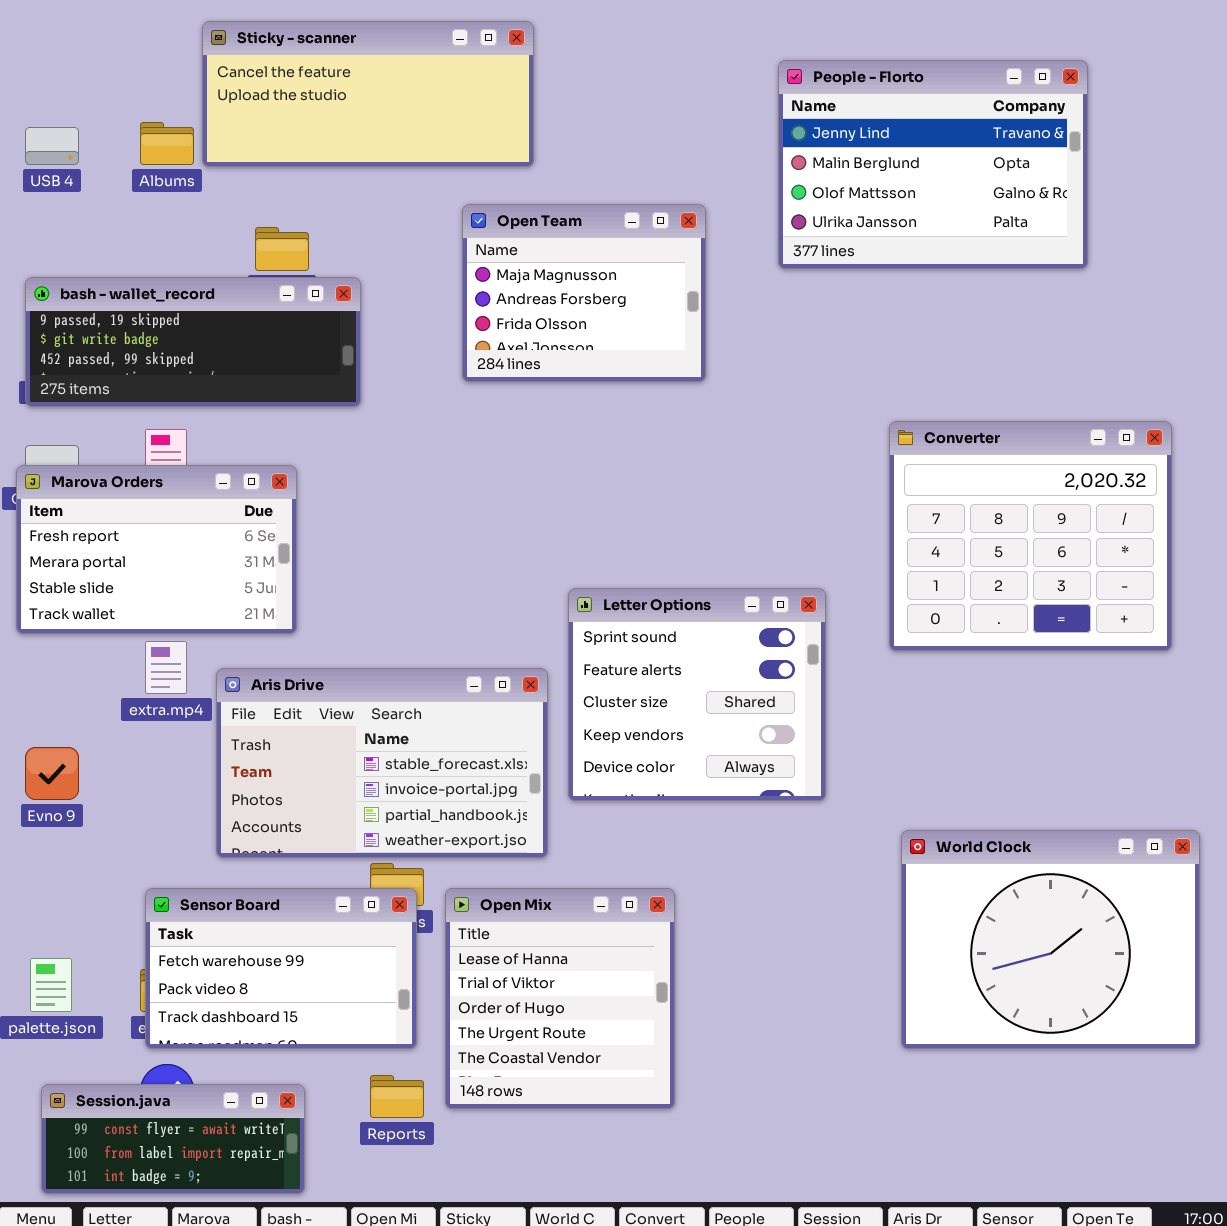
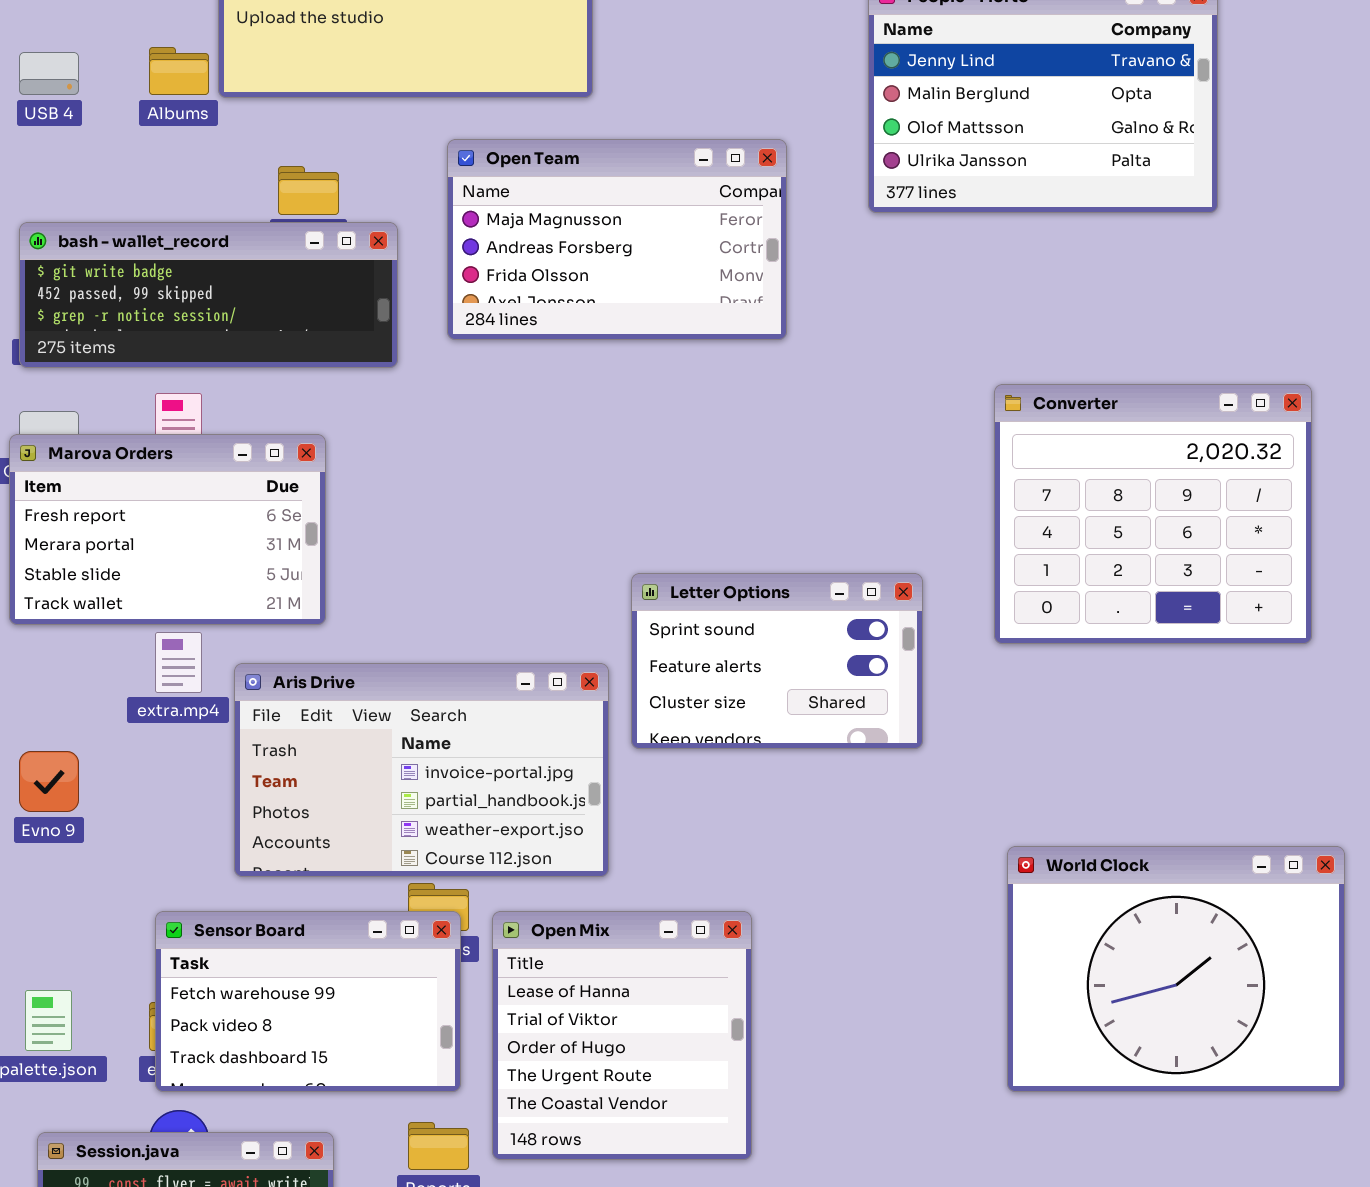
Open Team: [462,204,706,382] -> [447,139,787,340], resized
bash - wallet_record: [25,277,361,407] -> [19,222,398,368], scrolled down 1 row
Letter Options: [568,588,826,801] -> [631,573,923,749], resized
Aris Drive: [216,668,548,858] -> [234,663,609,877], scrolled down 1 row

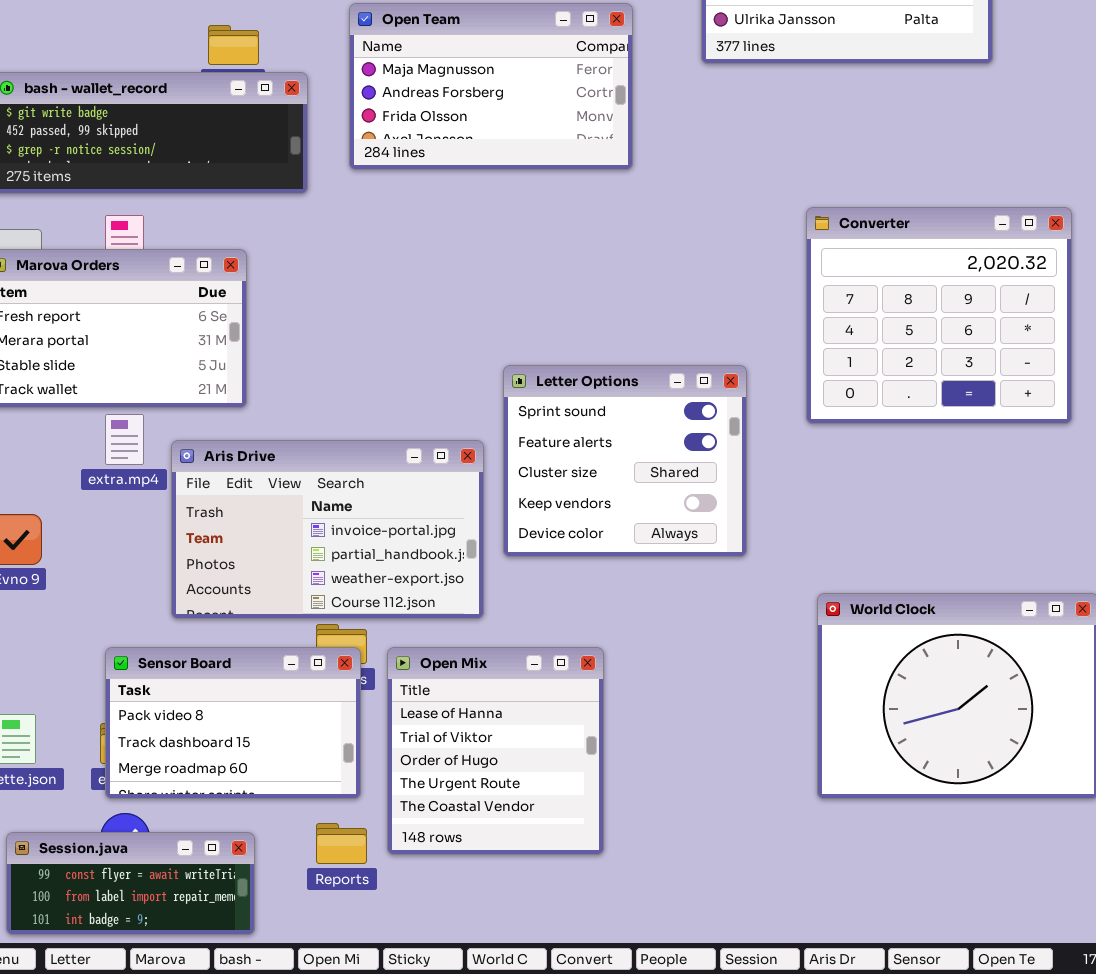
Letter Options: [631,573,923,749] -> [503,365,747,557], resized
Sensor Board: [155,911,461,1092] -> [105,647,361,799], scrolled down 1 row

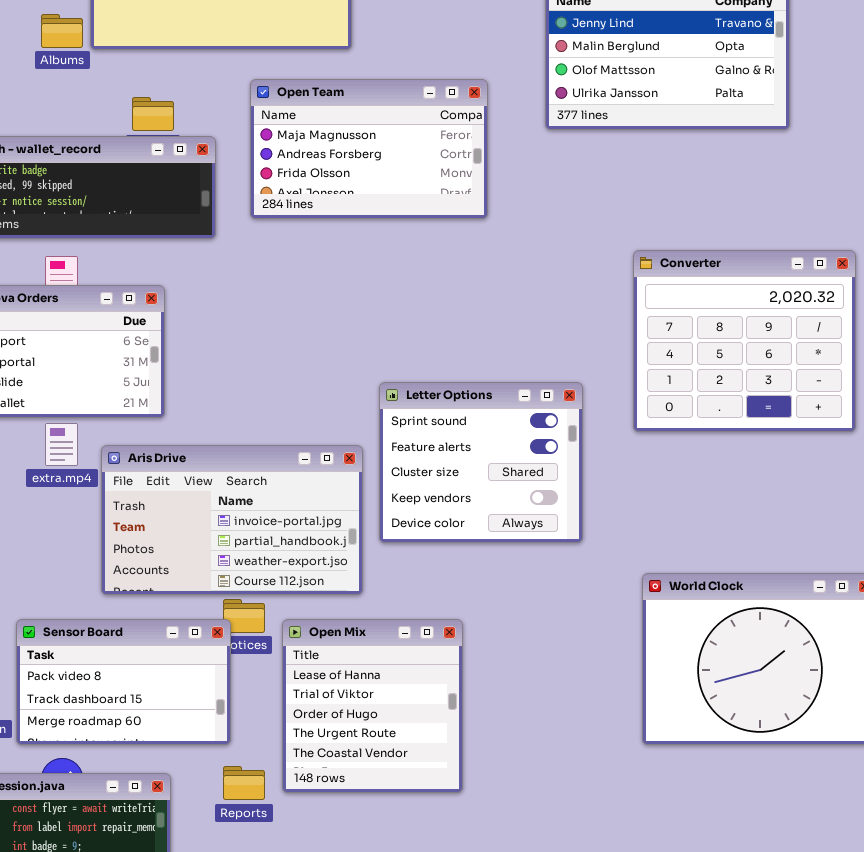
Sensor Board: [105,647,361,799] -> [16,619,231,745], moved

